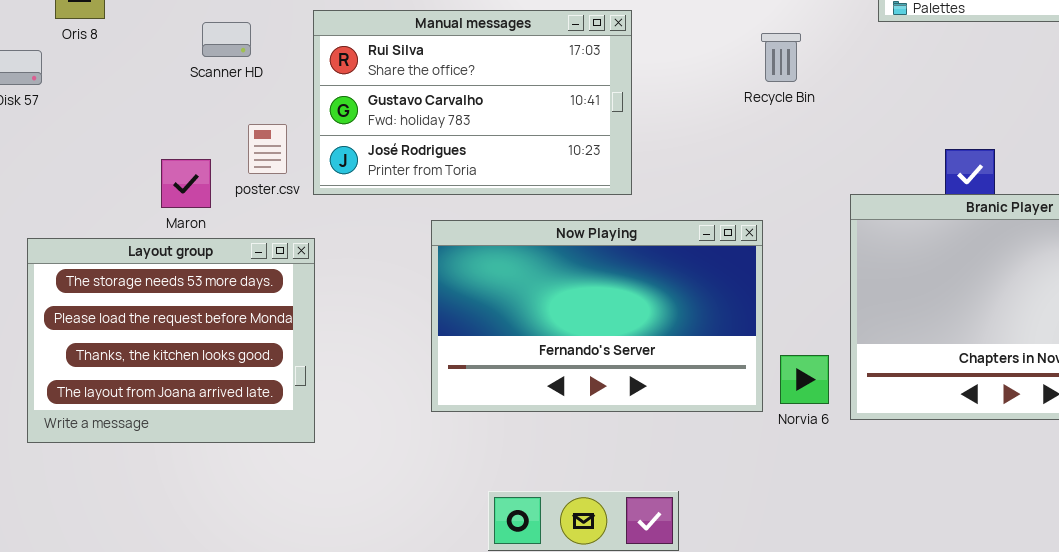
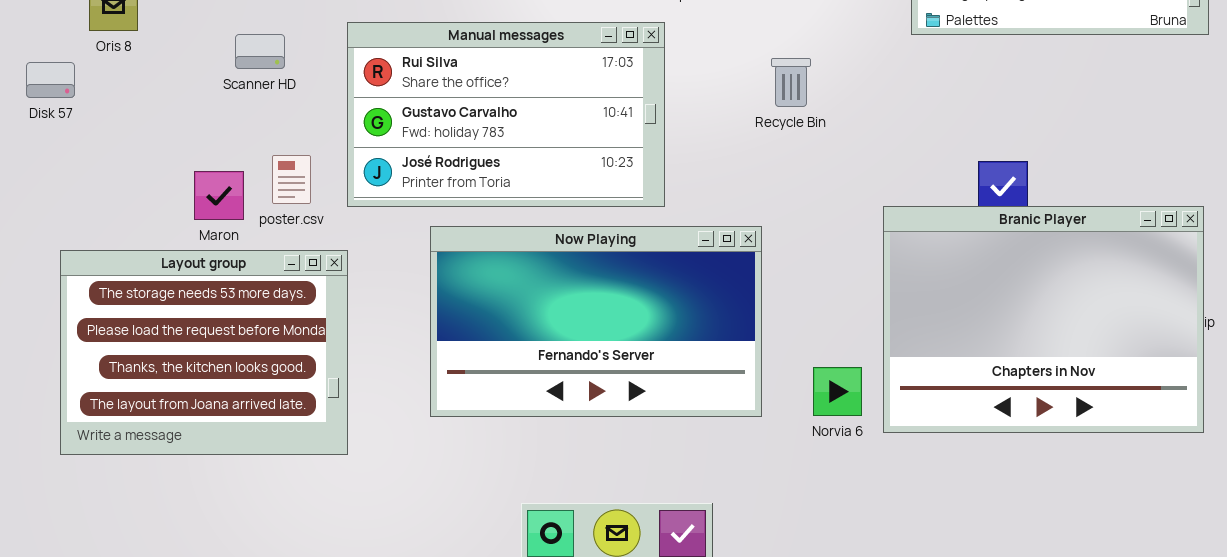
Recycle Bin: [761,33,801,82] -> [771,58,811,107], moved
poster.csv: [248,124,287,174] -> [272,155,311,204], moved
Now Playing: [431,220,763,412] -> [430,226,762,417], moved

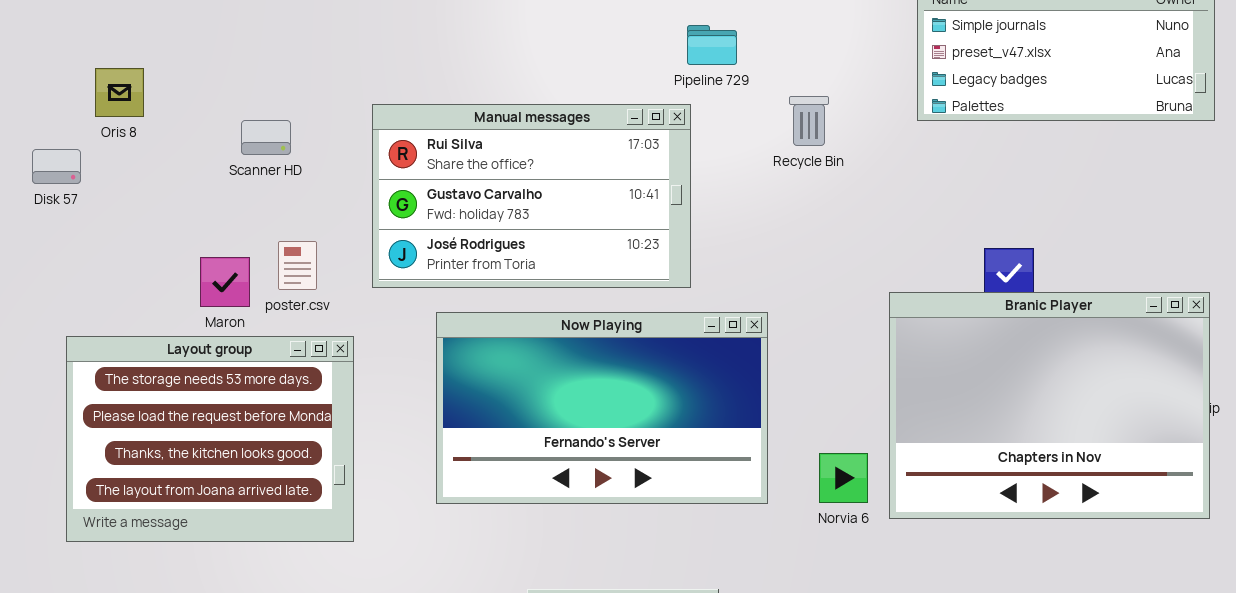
Manual messages: [347,22,665,207] -> [372,104,691,288], moved
Recycle Bin: [771,58,811,107] -> [789,96,829,146], moved

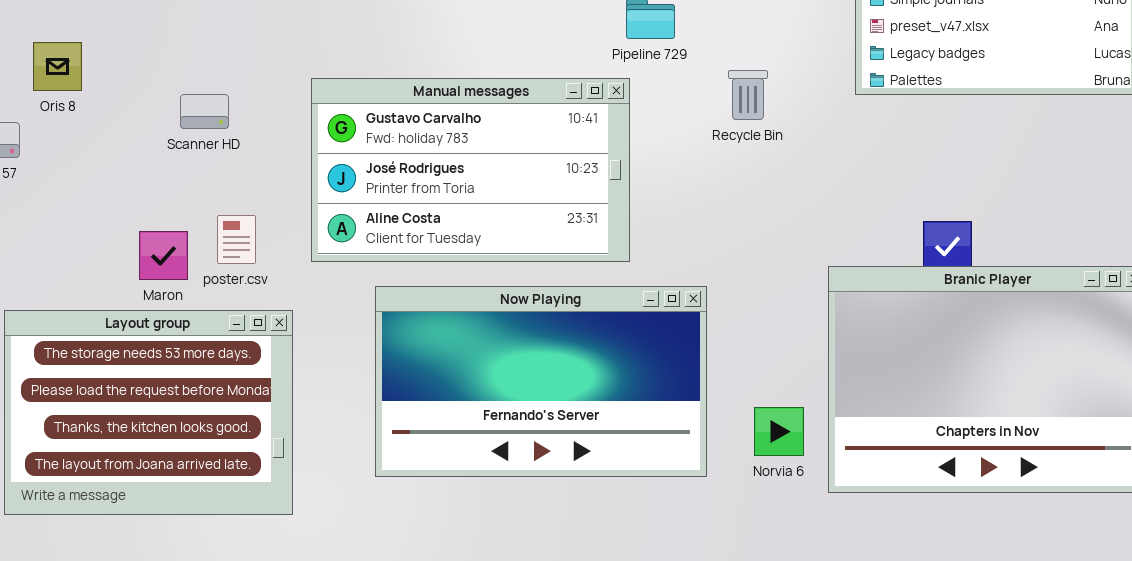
Manual messages: [372,104,691,288] -> [311,78,630,262], scrolled down 1 row
Norvia 6: [819,453,868,503] -> [754,407,804,456], moved

